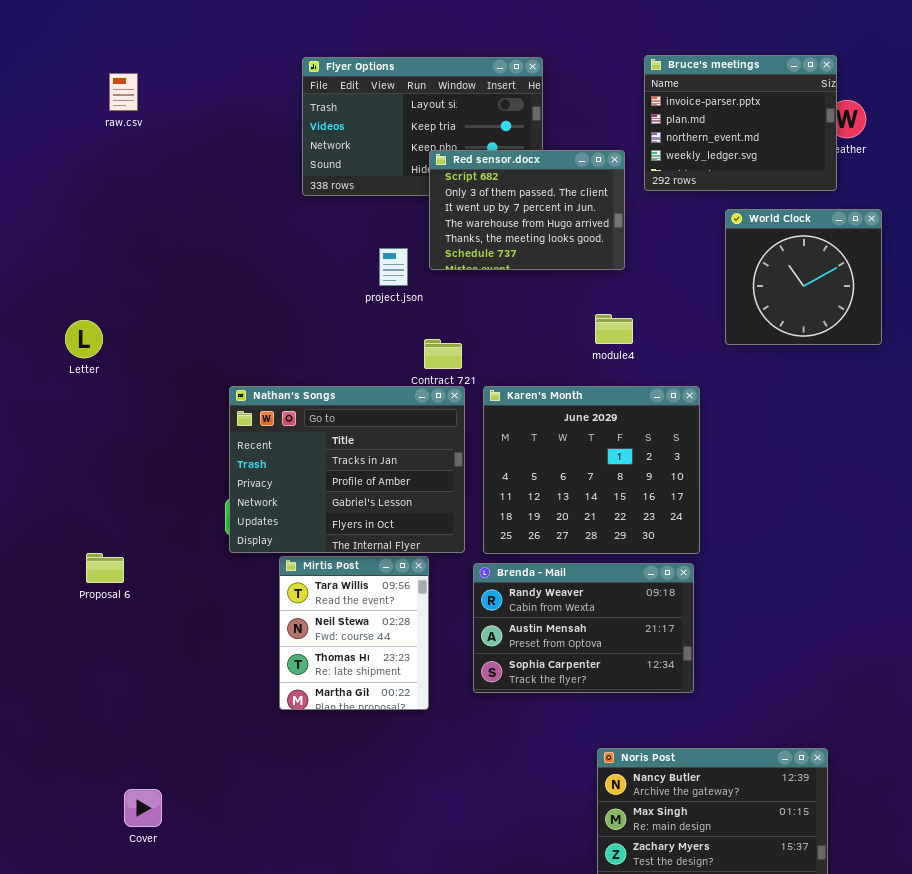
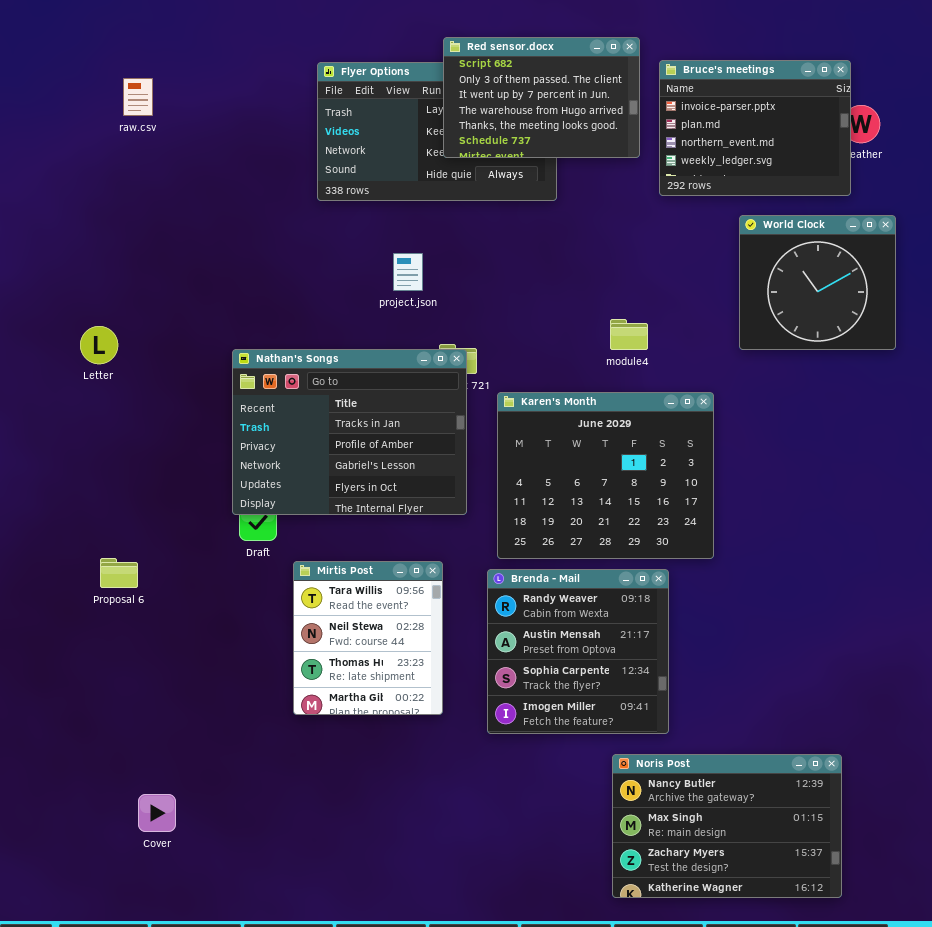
Red sensor.docx: [429,150,625,270] -> [443,37,640,158], moved
Nathan's Songs: [229,386,465,553] -> [232,349,467,515], moved
Brenda - Mail: [473,563,694,693] -> [487,569,669,734], resized

